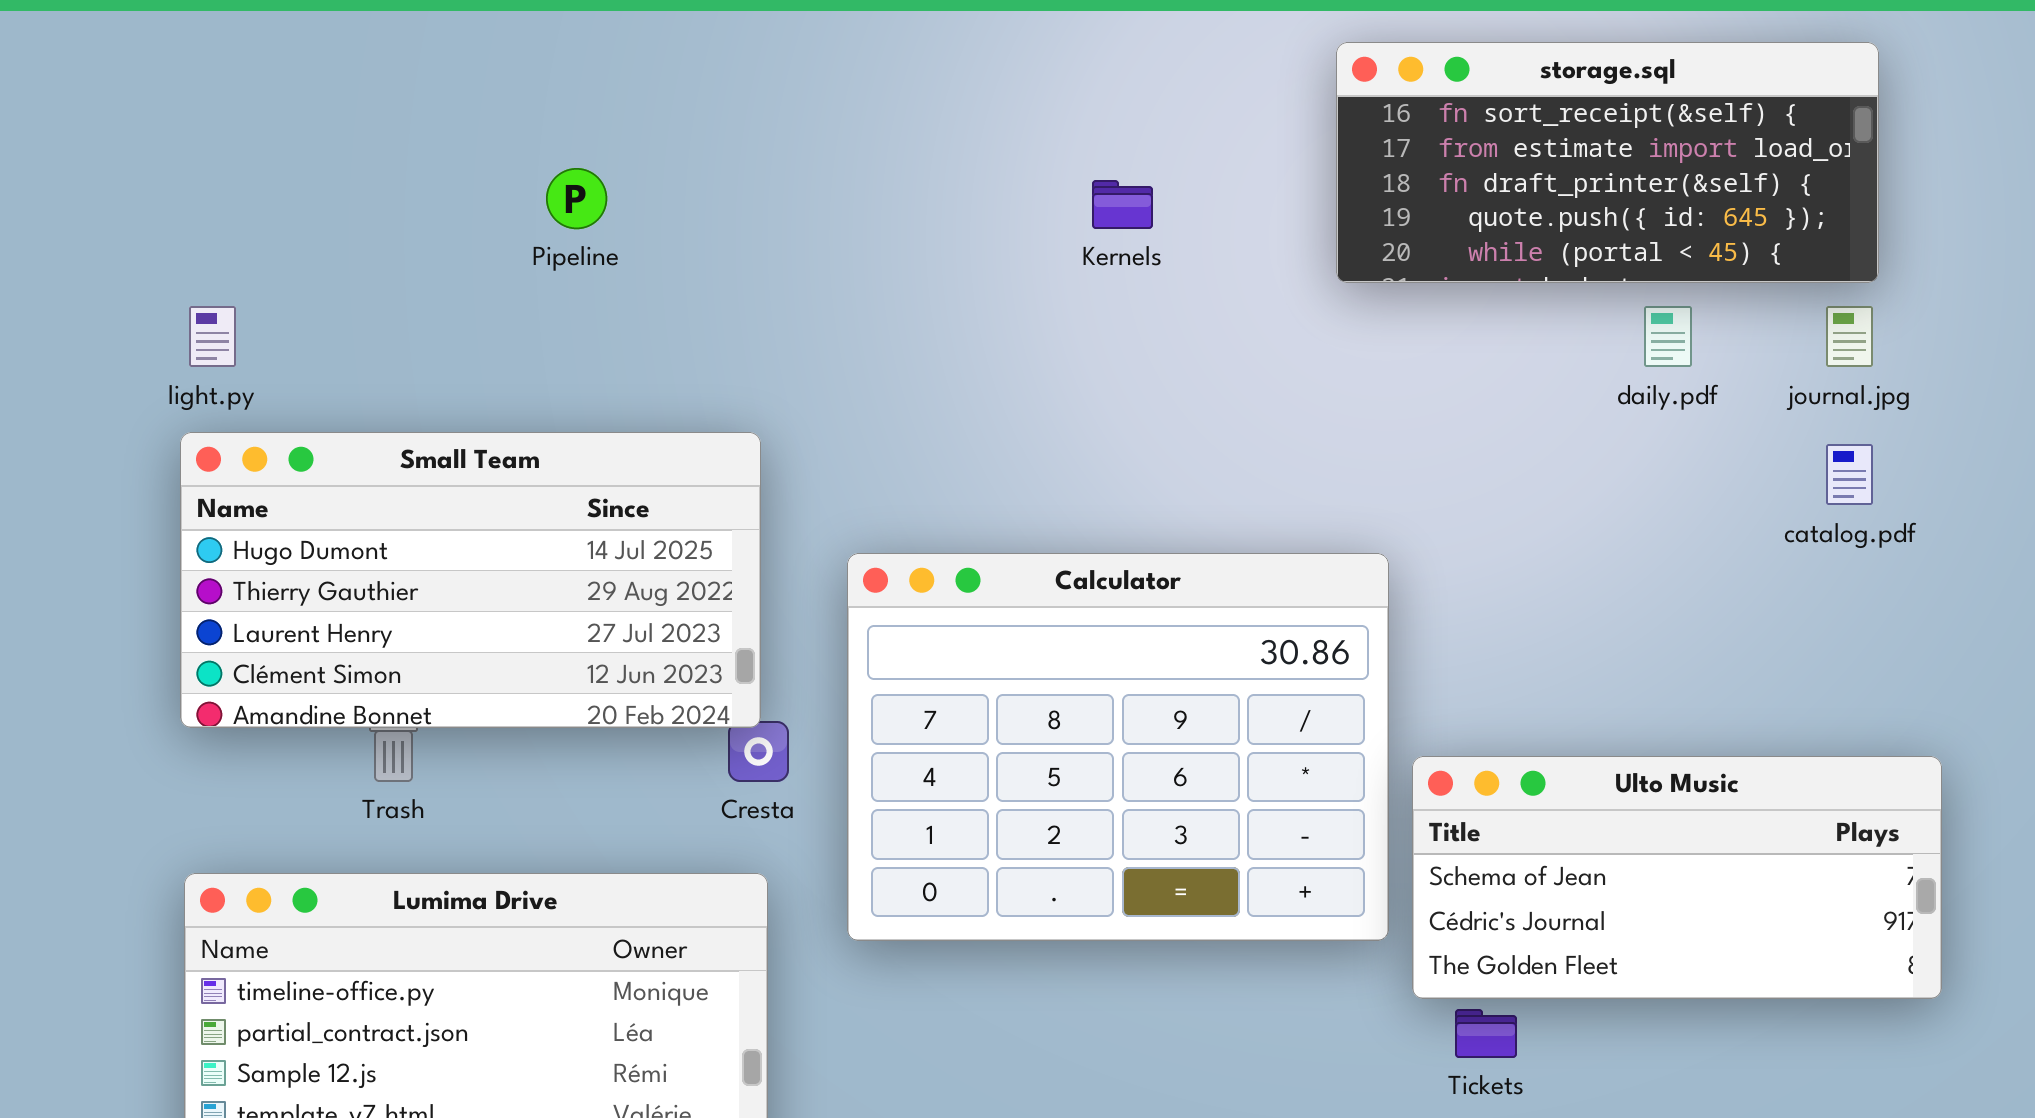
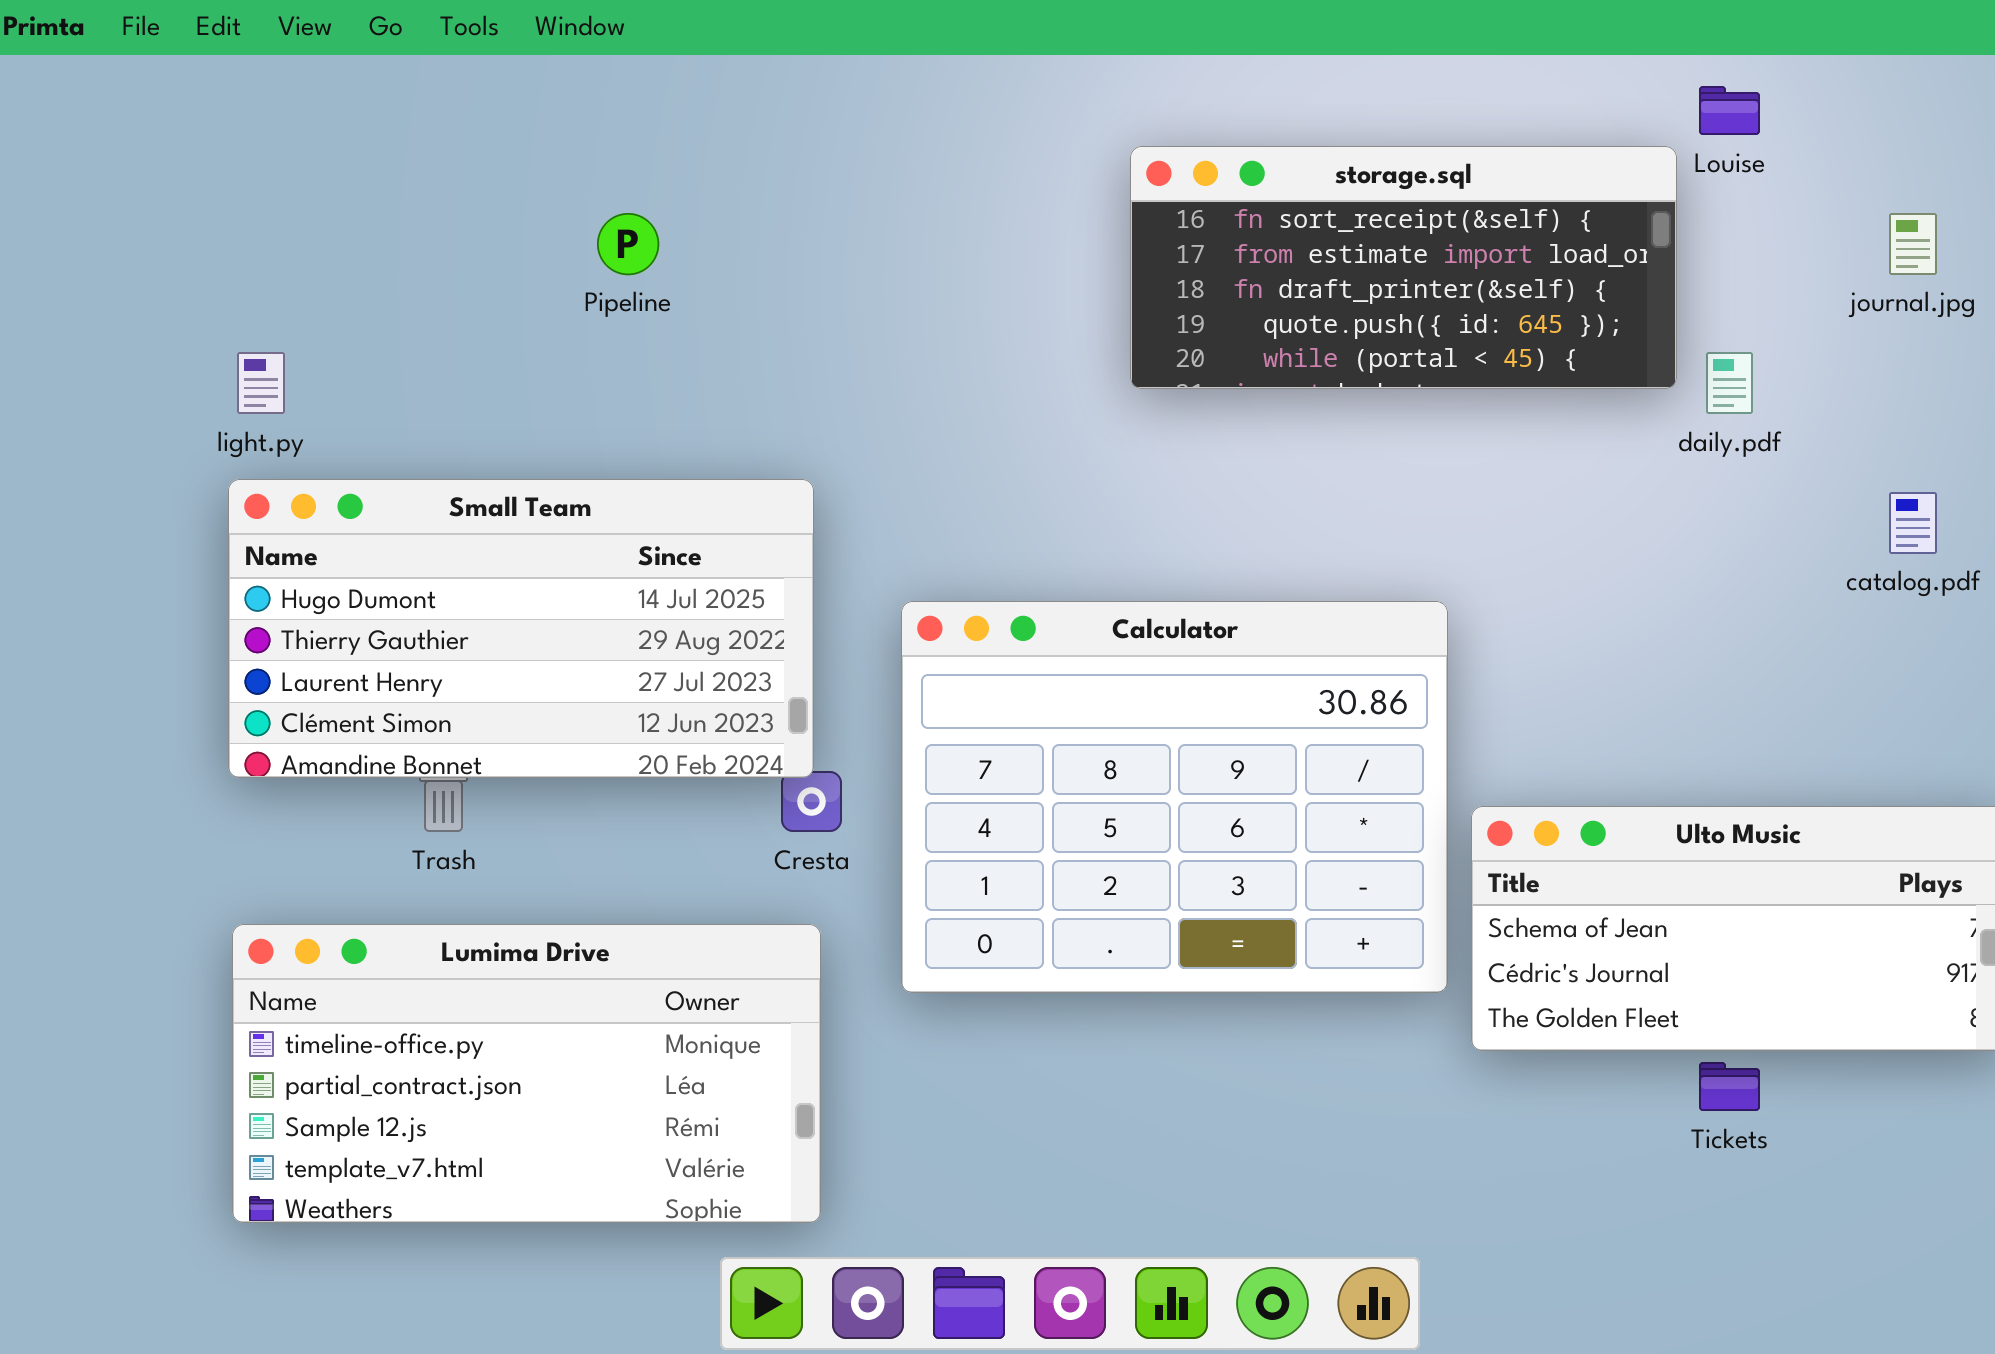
storage.sql: [1336,42,1879,283] -> [1130,146,1677,389], moved
journal.jpg: [1826,306,1873,367] -> [1889,213,1937,275], moved
Tickets: [1455,1009,1517,1058] -> [1699,1062,1760,1111], moved

